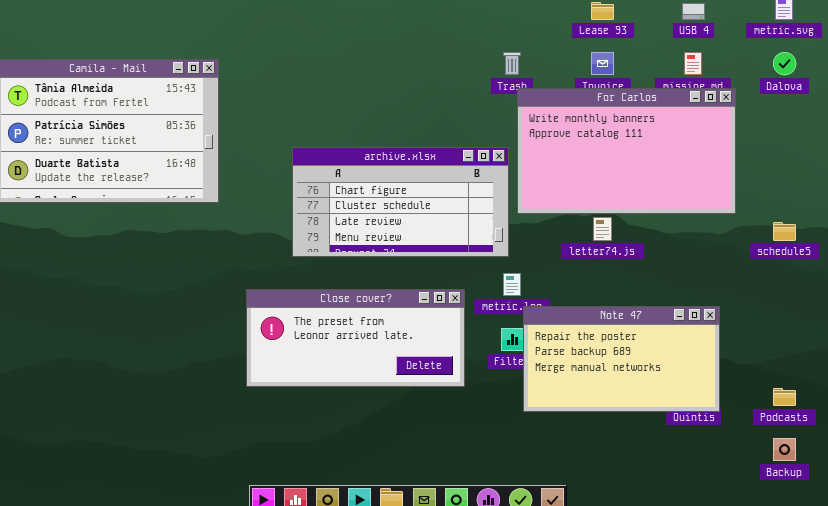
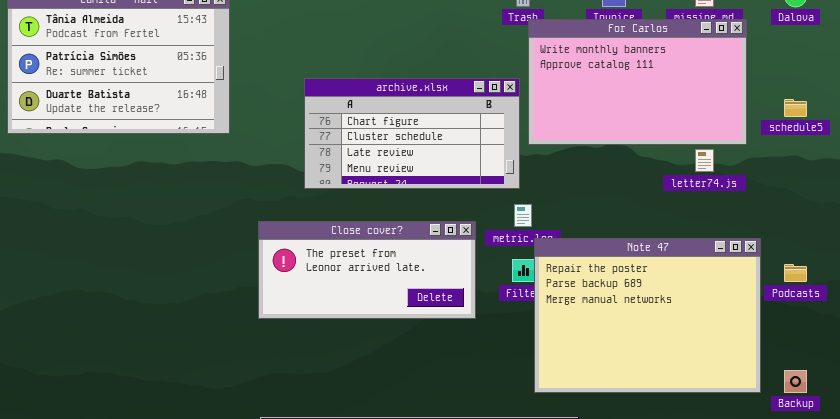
letter74.js: [593,217,612,241] -> [695,149,714,172], moved
schedule5: [773,222,796,241] -> [784,99,807,117], moved
Note 47: [523,306,720,412] -> [534,238,761,393], resized
Podcasts: [773,388,796,406] -> [784,264,807,282], moved

